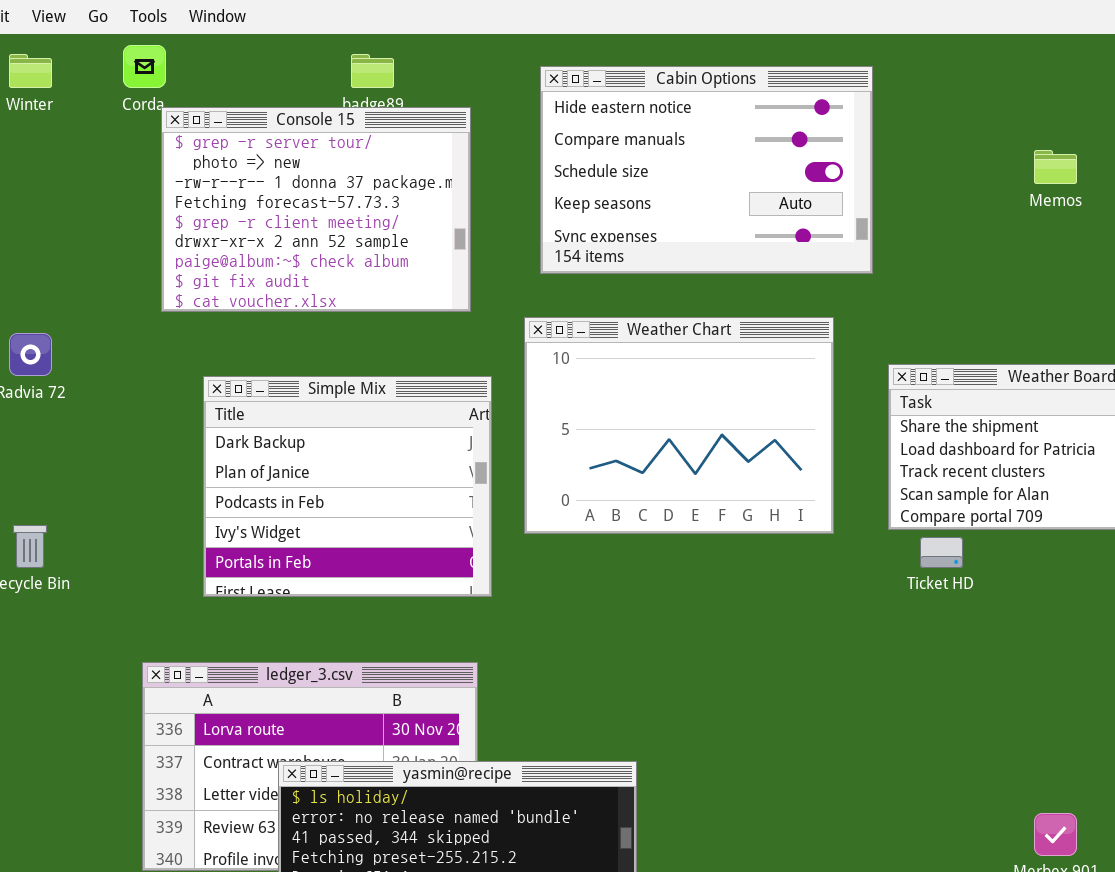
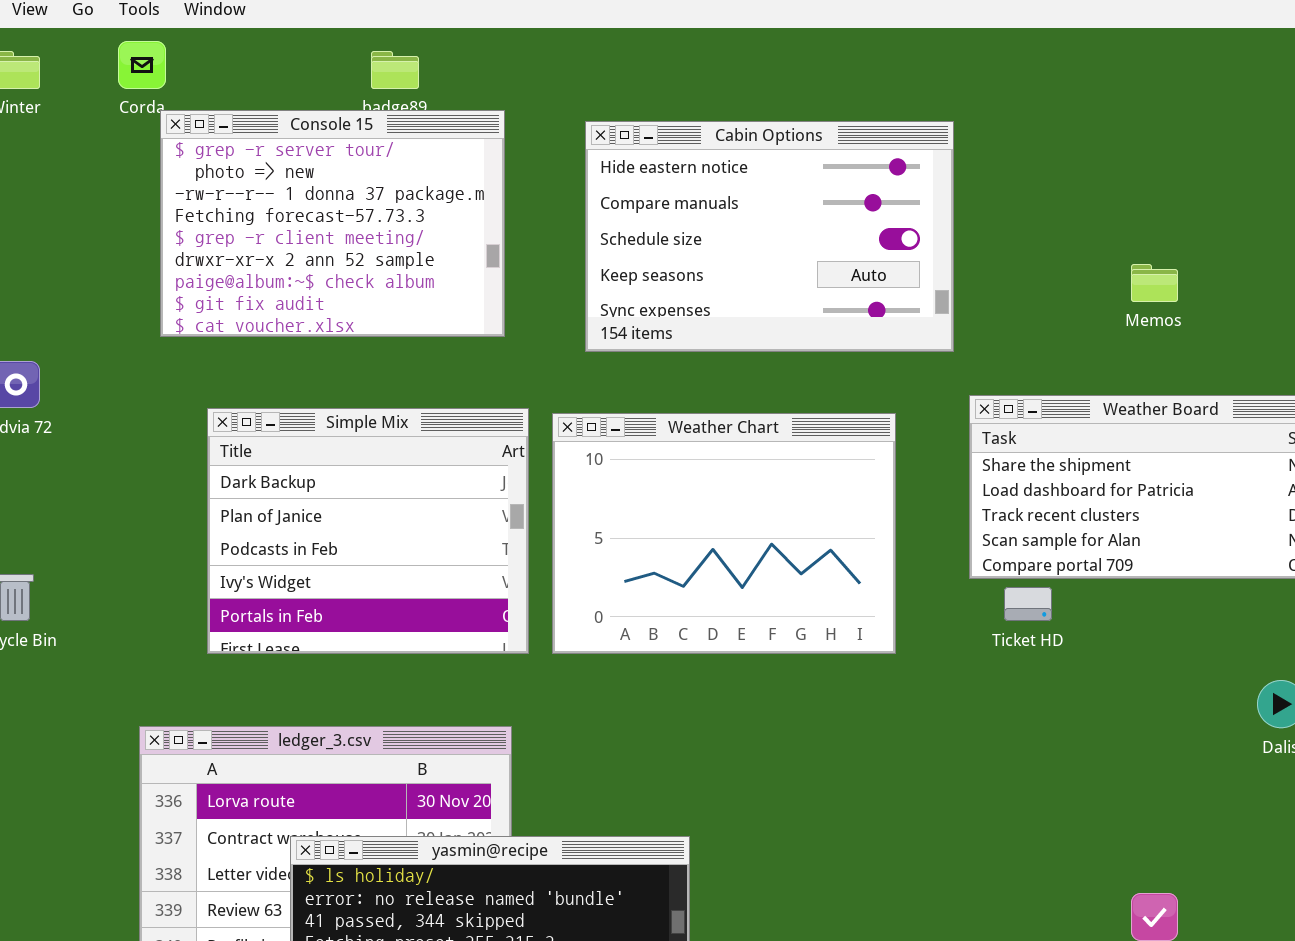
Cabin Options: [540,66,873,274] -> [585,121,954,352], moved
Memos: [1034,150,1077,184] -> [1131,264,1178,302], moved
Weather Chart: [524,317,834,534] -> [552,413,896,654], moved

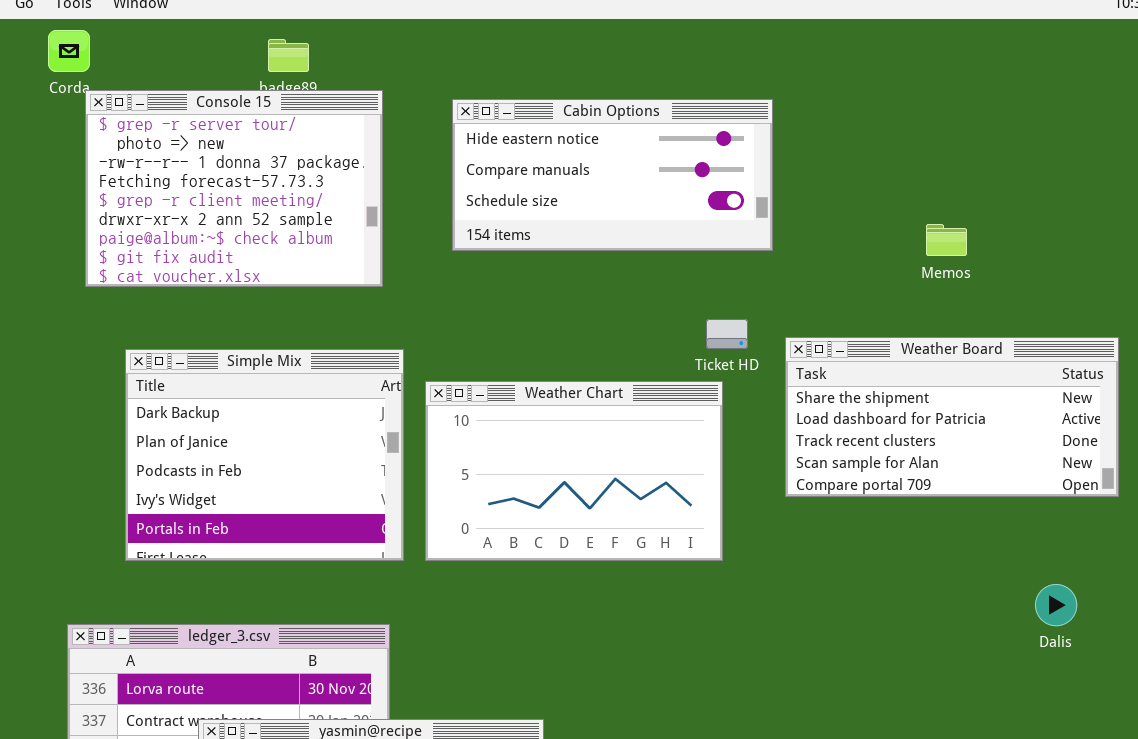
Cabin Options: [585,121,954,352] -> [452,99,773,251], resized
Weather Chart: [552,413,896,654] -> [425,381,723,561], resized
Ticket HD: [1004,587,1052,621] -> [706,319,748,349], moved

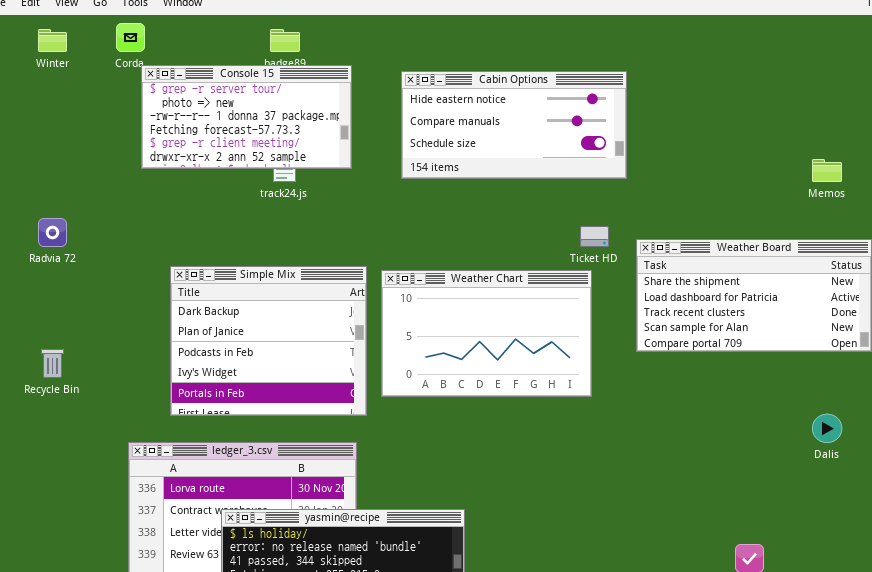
Console 15: [85,90,383,287] -> [141,65,352,169], resized
Memos: [926,224,967,256] -> [812,159,842,182], moved
Simple Mix: [125,349,404,561] -> [170,266,367,416], moved

